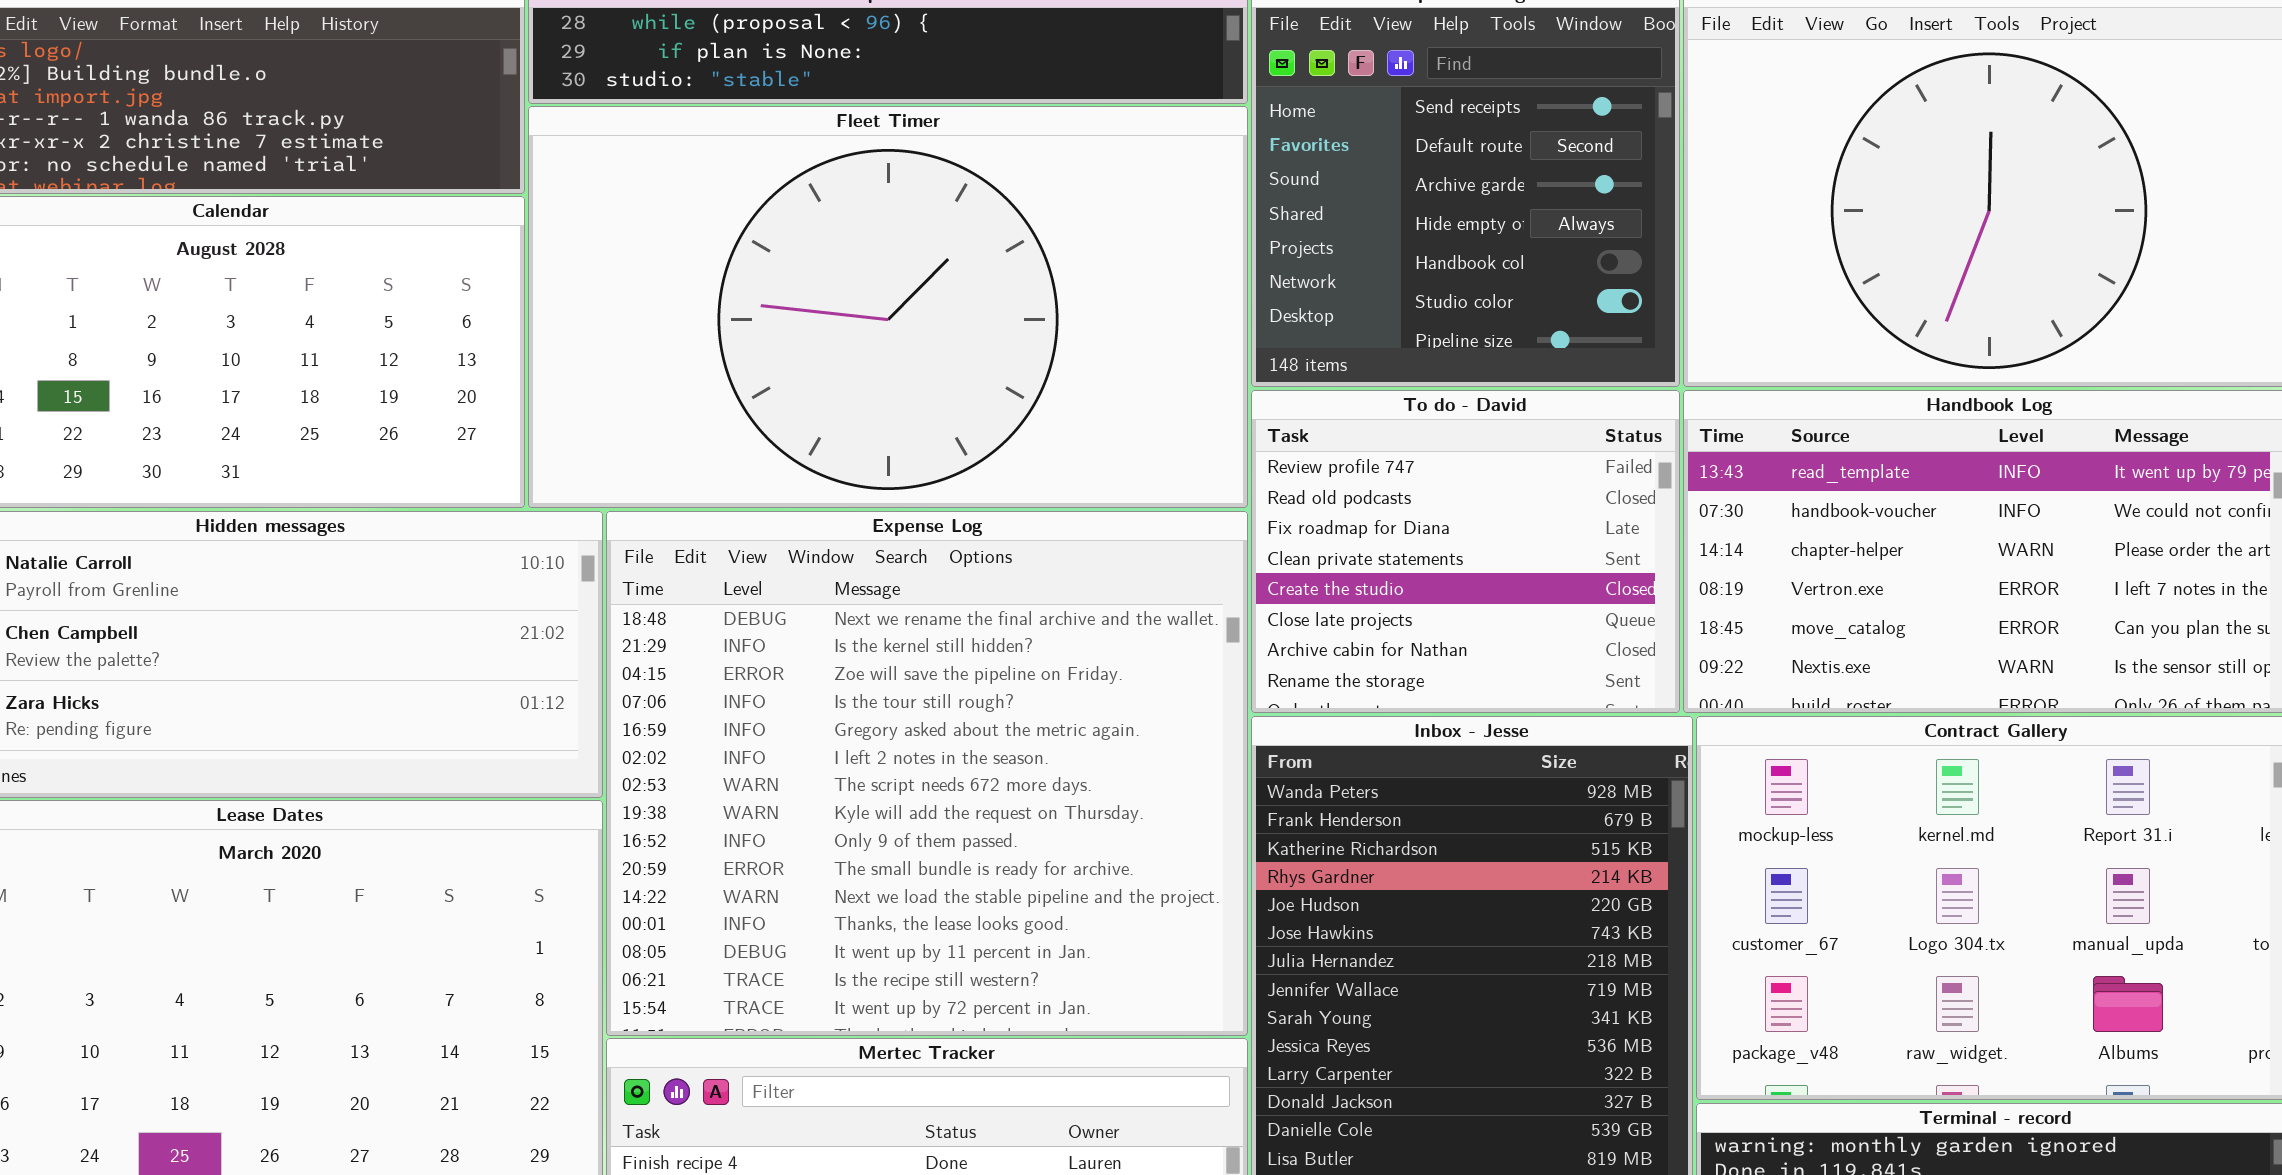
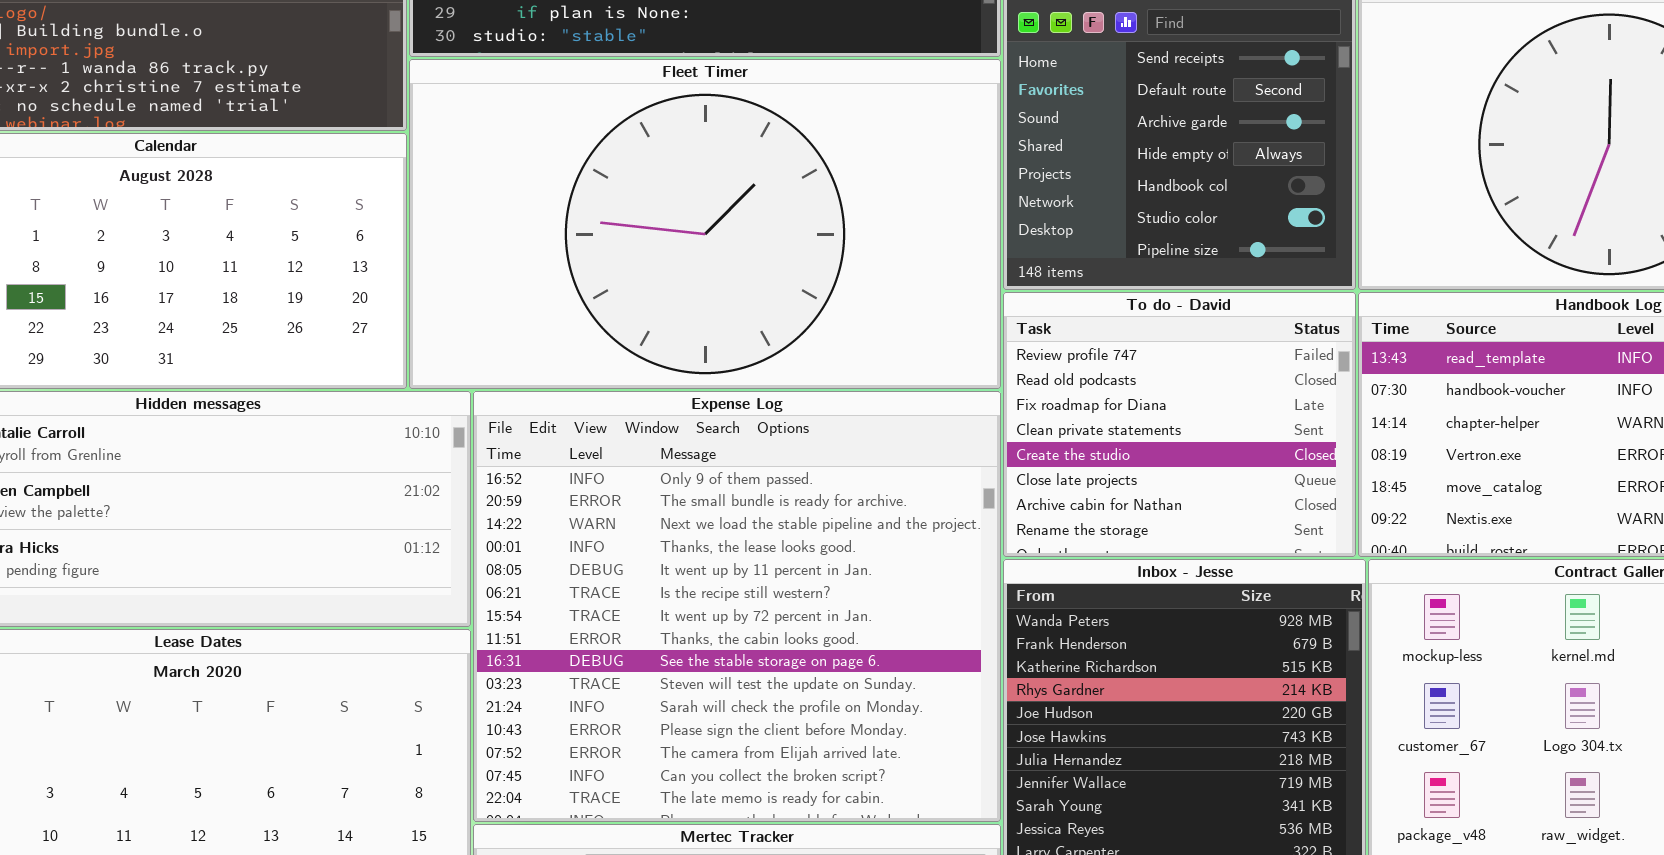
Expense Log: [606,511,1248,1036] -> [473,391,1001,822], scrolled down 8 rows

